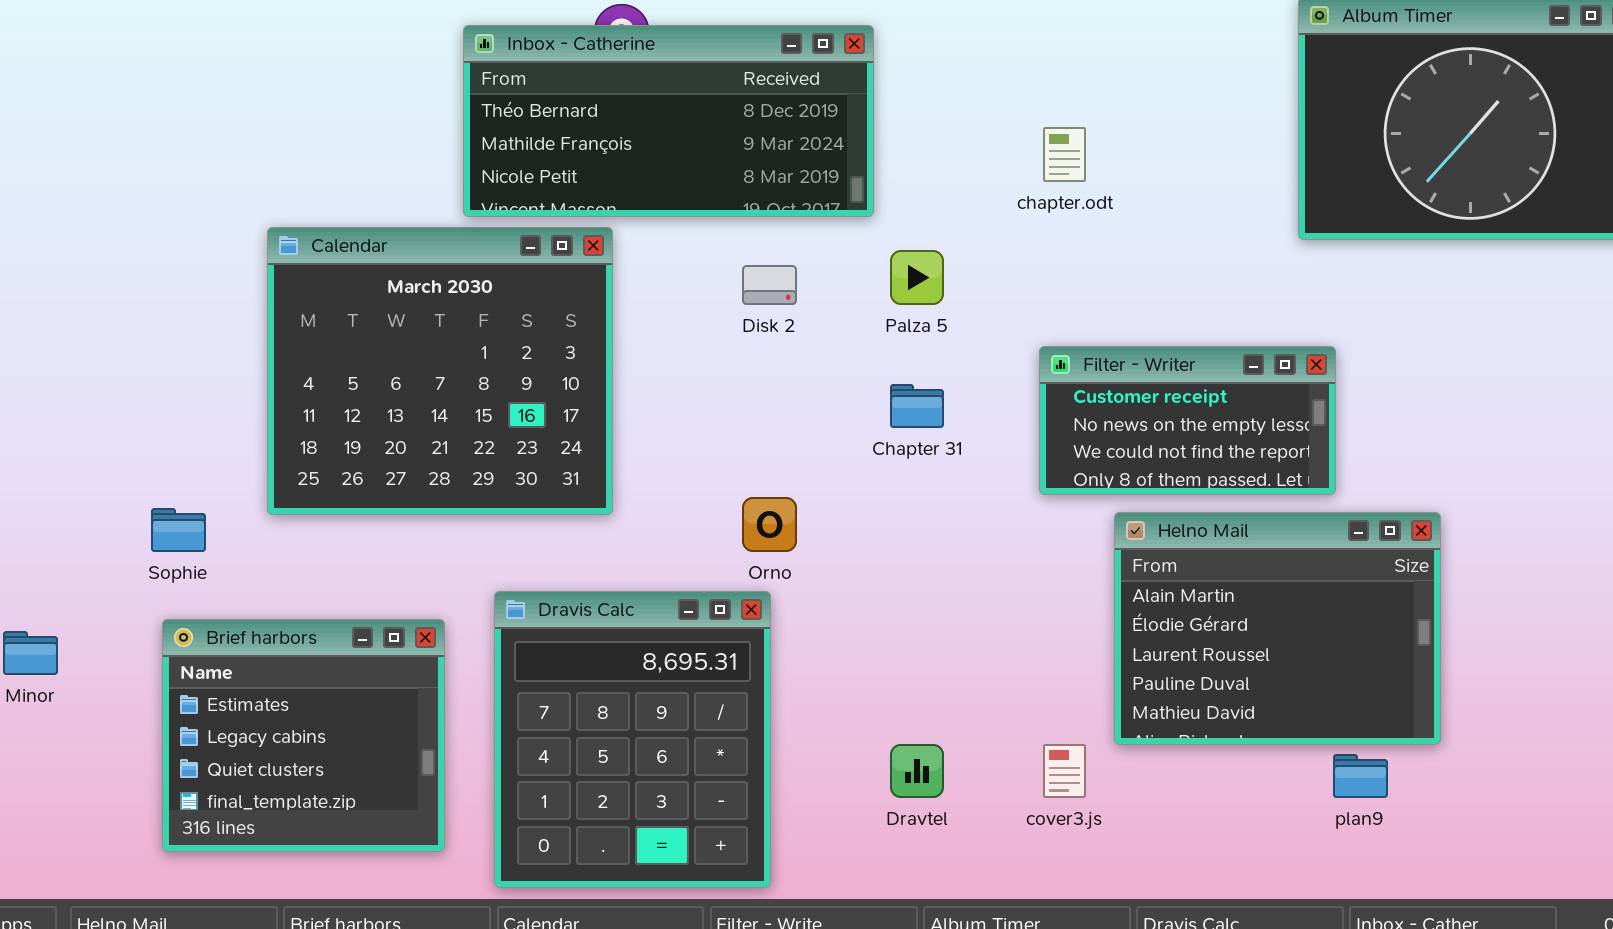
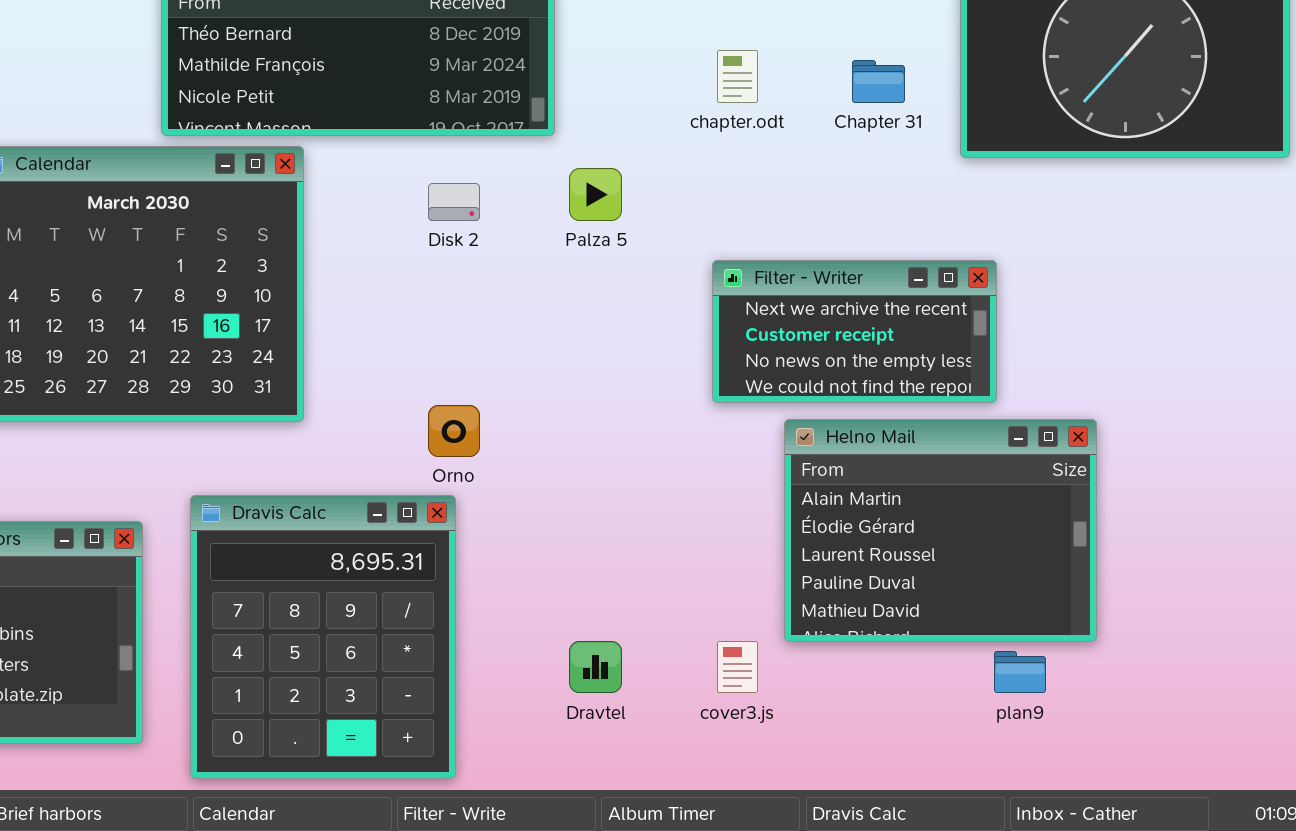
Filter - Writer: [1039,346,1336,495] -> [712,260,997,403], scrolled up 1 row
Chapter 31: [890,384,944,428] -> [852,60,905,103], moved

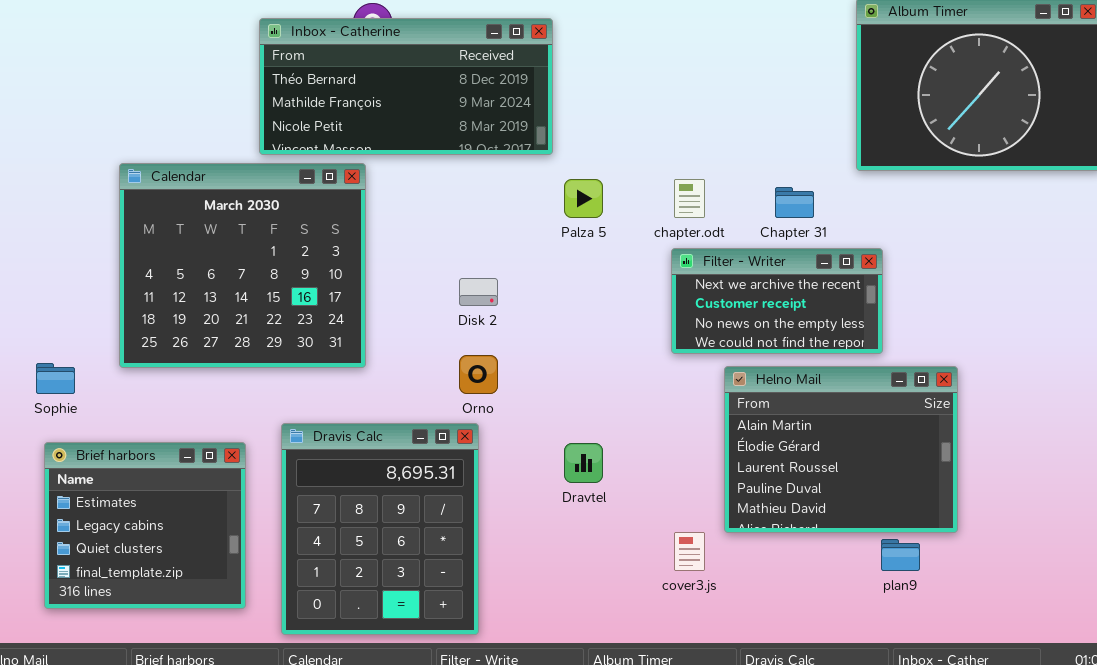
chapter.odt: [717,50,758,103] -> [674,179,705,218], moved
Chapter 31: [852,60,905,103] -> [775,187,814,218], moved
Disk 2: [428,183,480,221] -> [459,278,498,306], moved
Dravtel: [569,641,622,693] -> [564,443,603,483], moved

